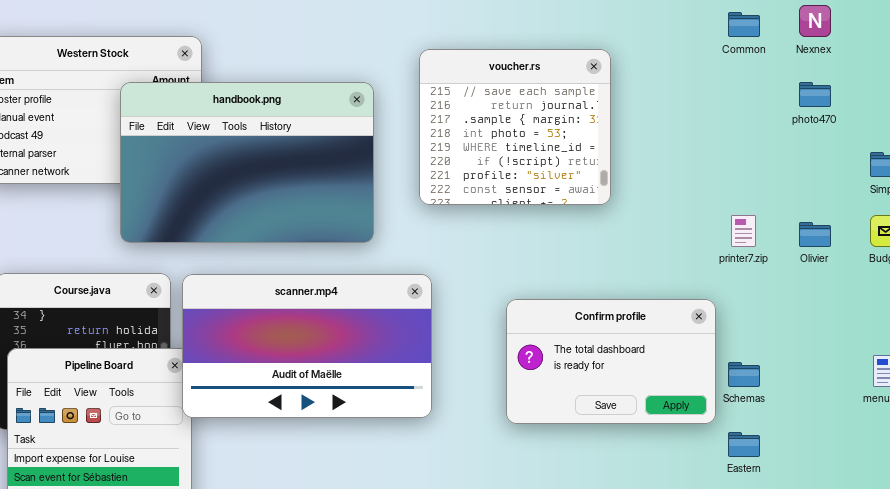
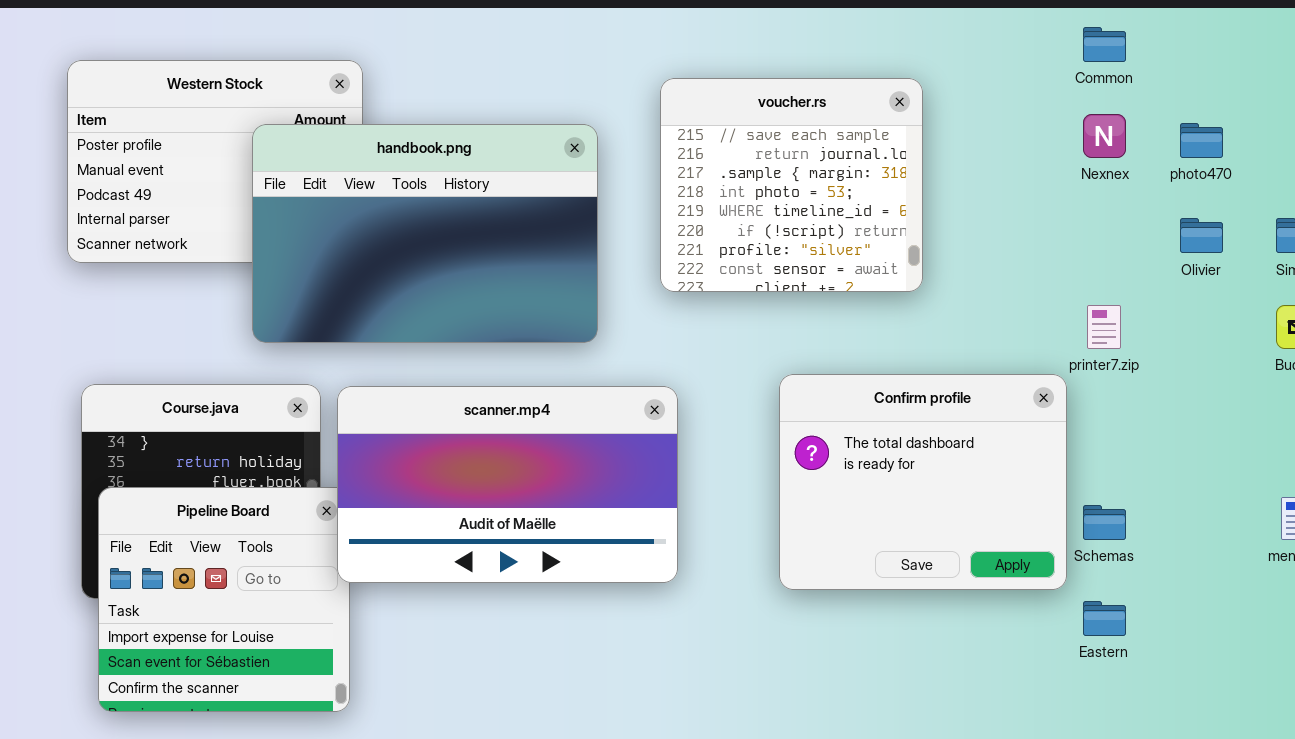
Nexnex: [799,5,831,37] -> [1083,114,1126,158], moved
Olivier: [799,222,831,247] -> [1180,218,1223,253], moved
Confirm profile: [506,299,716,424] -> [779,374,1067,590], resized

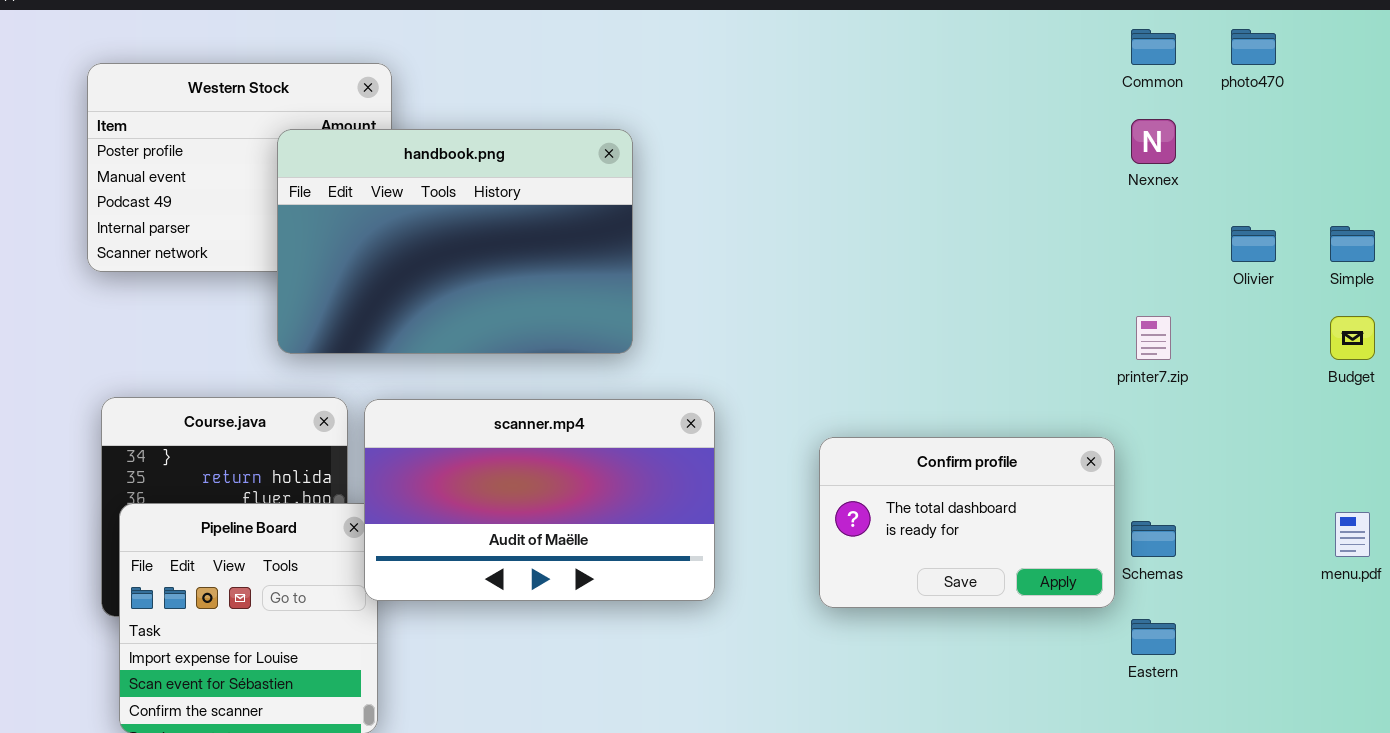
voucher.rs: [660,78,923,292] -> none, closed
photo470: [1180,123,1223,158] -> [1231,29,1276,65], moved
Confirm profile: [779,374,1067,590] -> [819,437,1115,608], resized

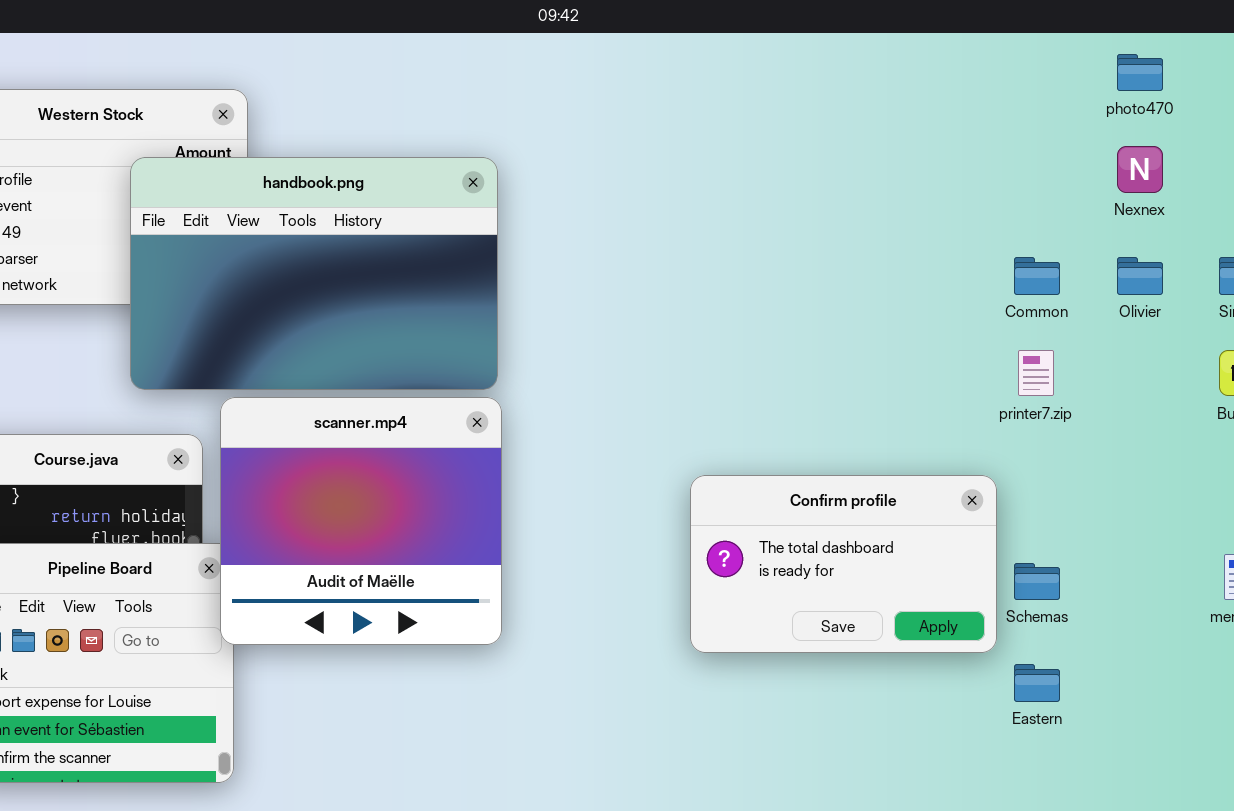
Common: [1131,29,1176,65] -> [1014,257,1060,295], moved
Nexnex: [1131,119,1176,164] -> [1117,146,1163,193], moved
scanner.mp4: [364,399,715,601] -> [220,397,502,645], resized

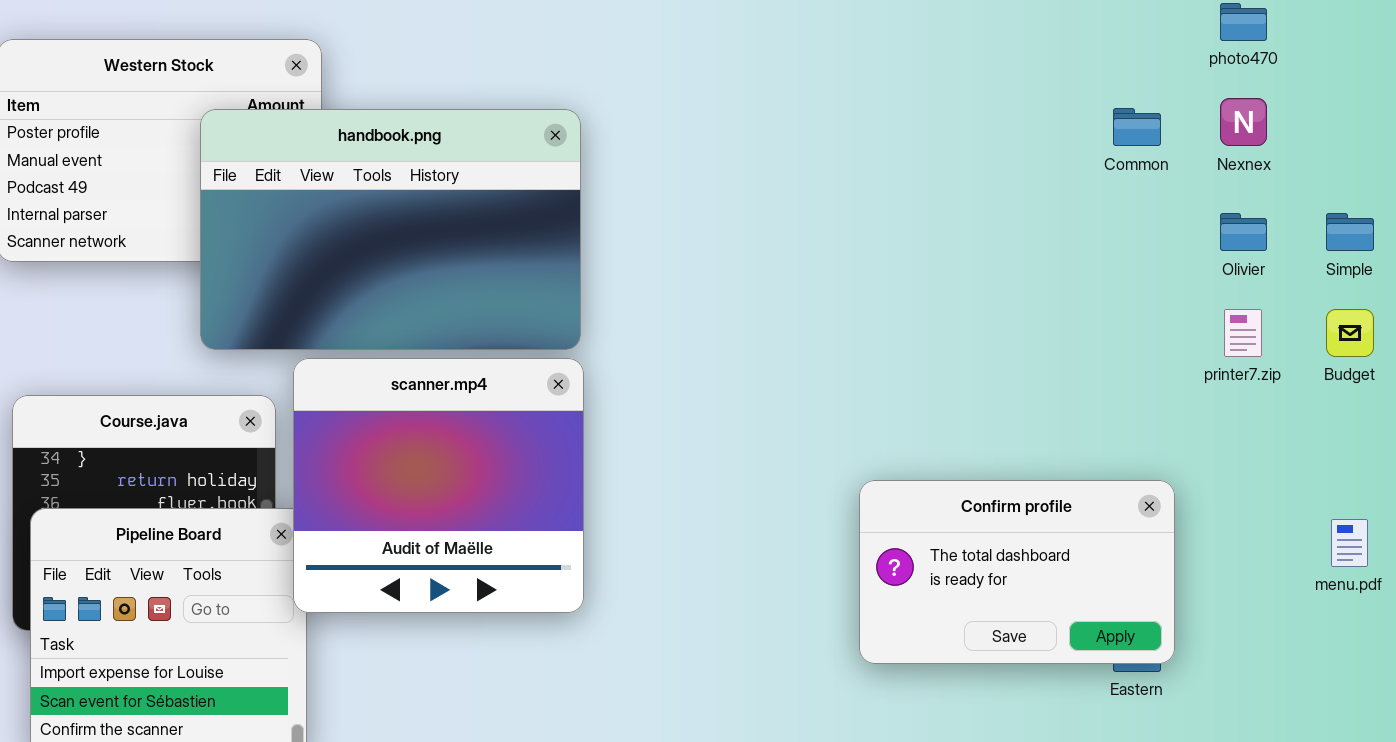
Common: [1014,257,1060,295] -> [1113,108,1161,146], moved
printer7.zip: [1018,350,1054,396] -> [1224,309,1262,357], moved
Confirm profile: [690,475,997,653] -> [859,480,1175,664], moved

